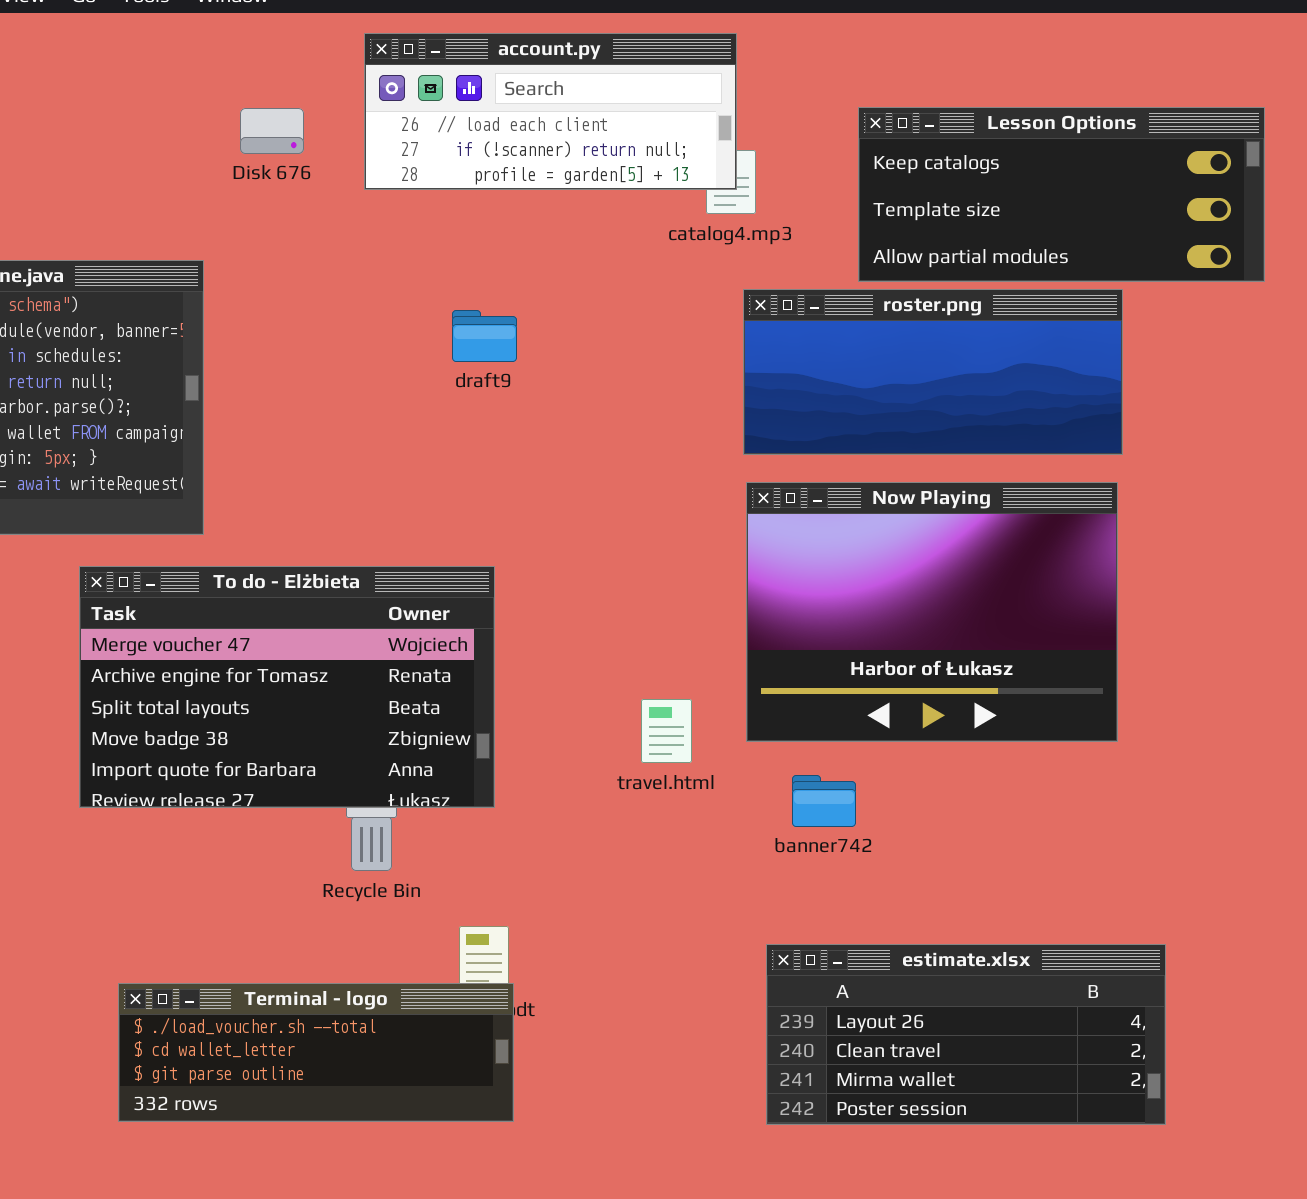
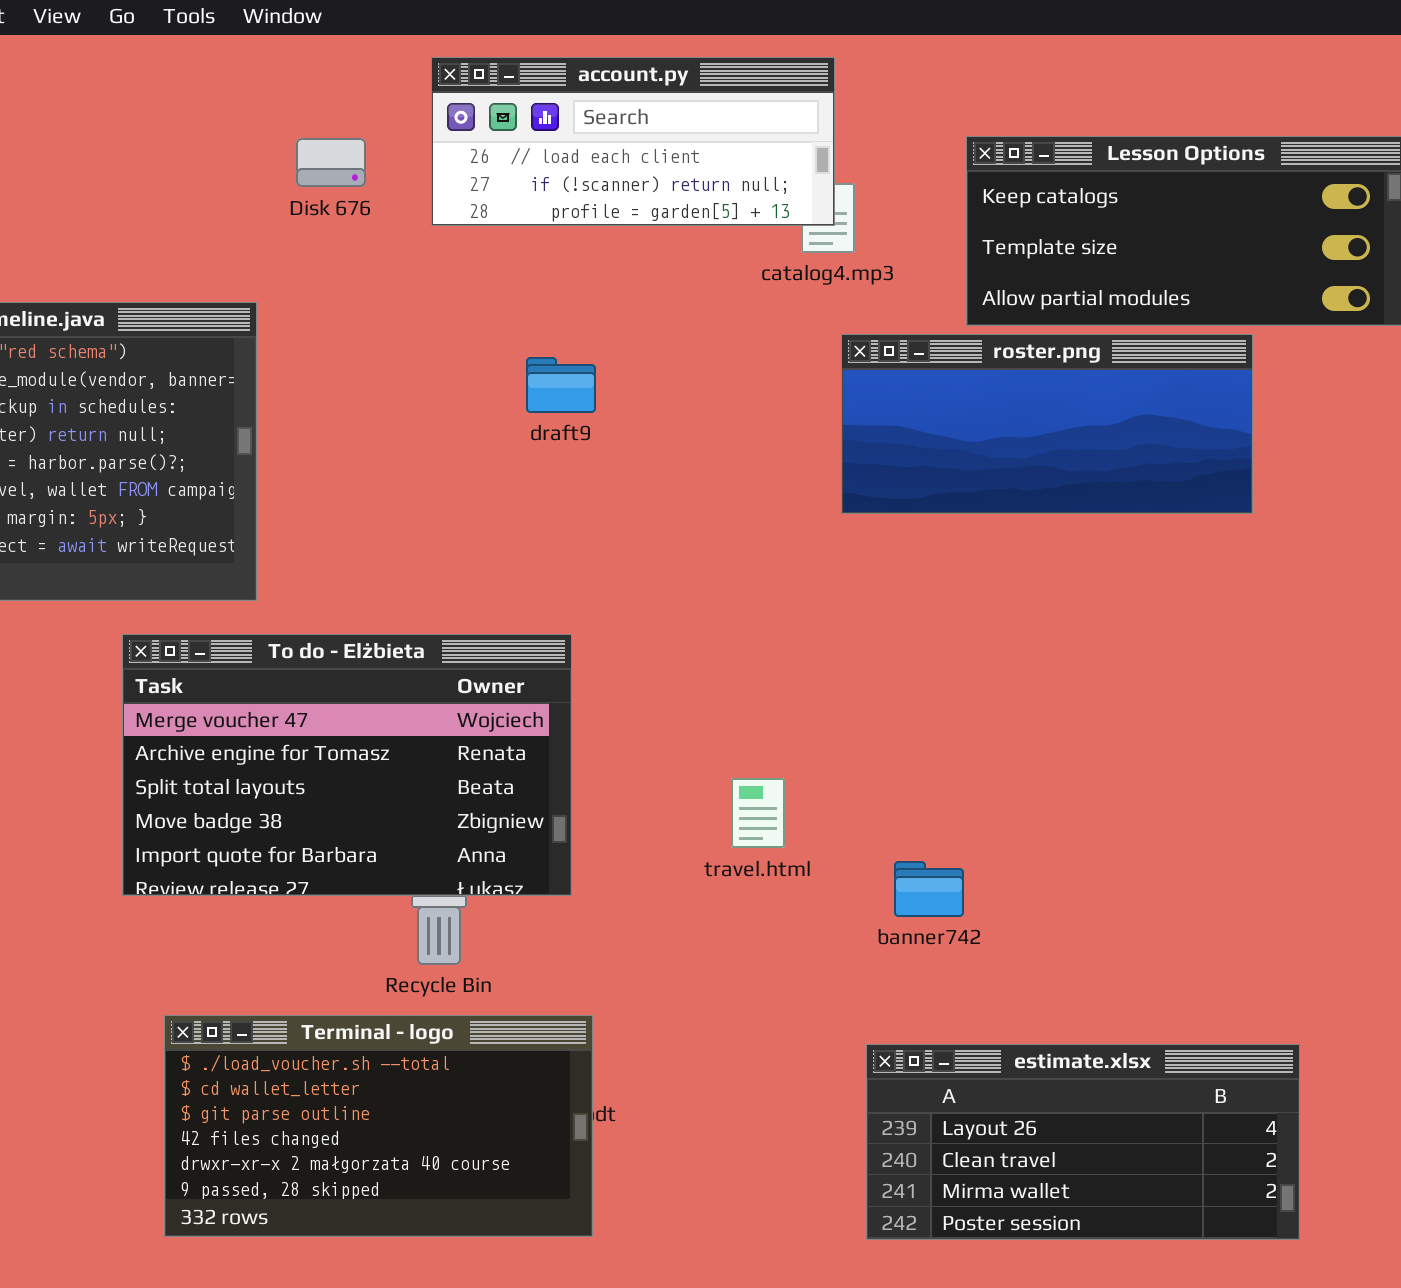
Now Playing: [746,482,1118,742] -> none, closed
Terminal - logo: [118,983,514,1122] -> [164,1015,593,1237], resized

